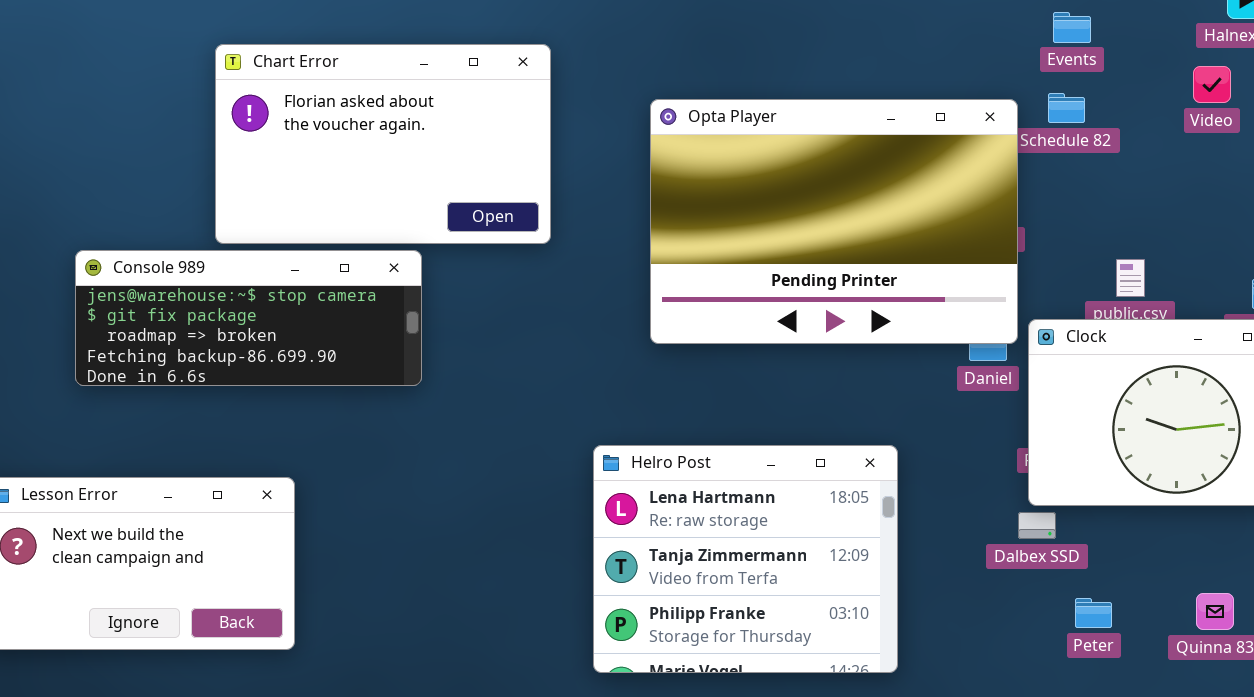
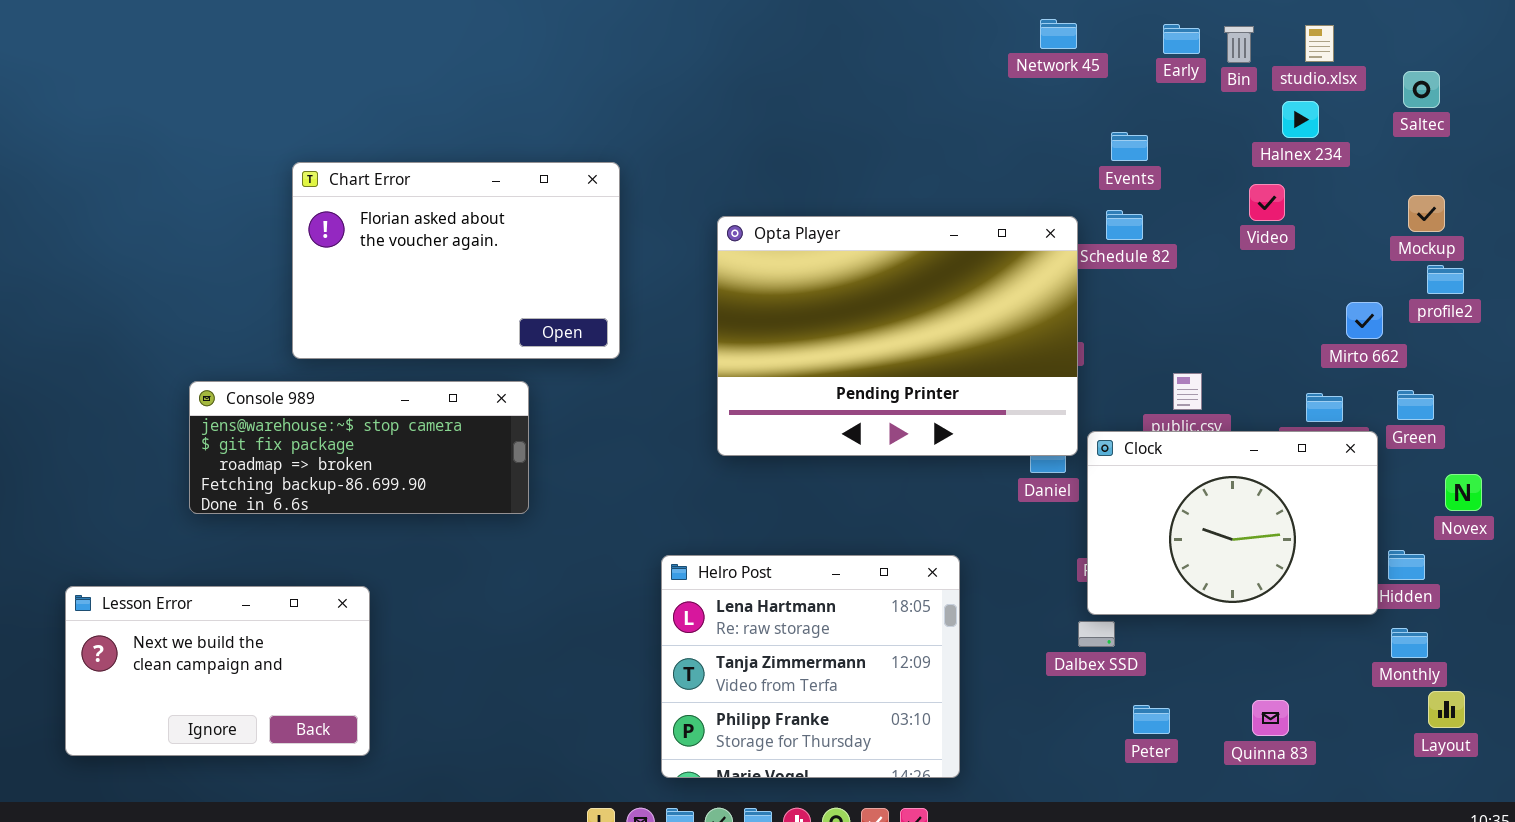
Console 989: [75,250,422,386] -> [189,381,529,514], moved

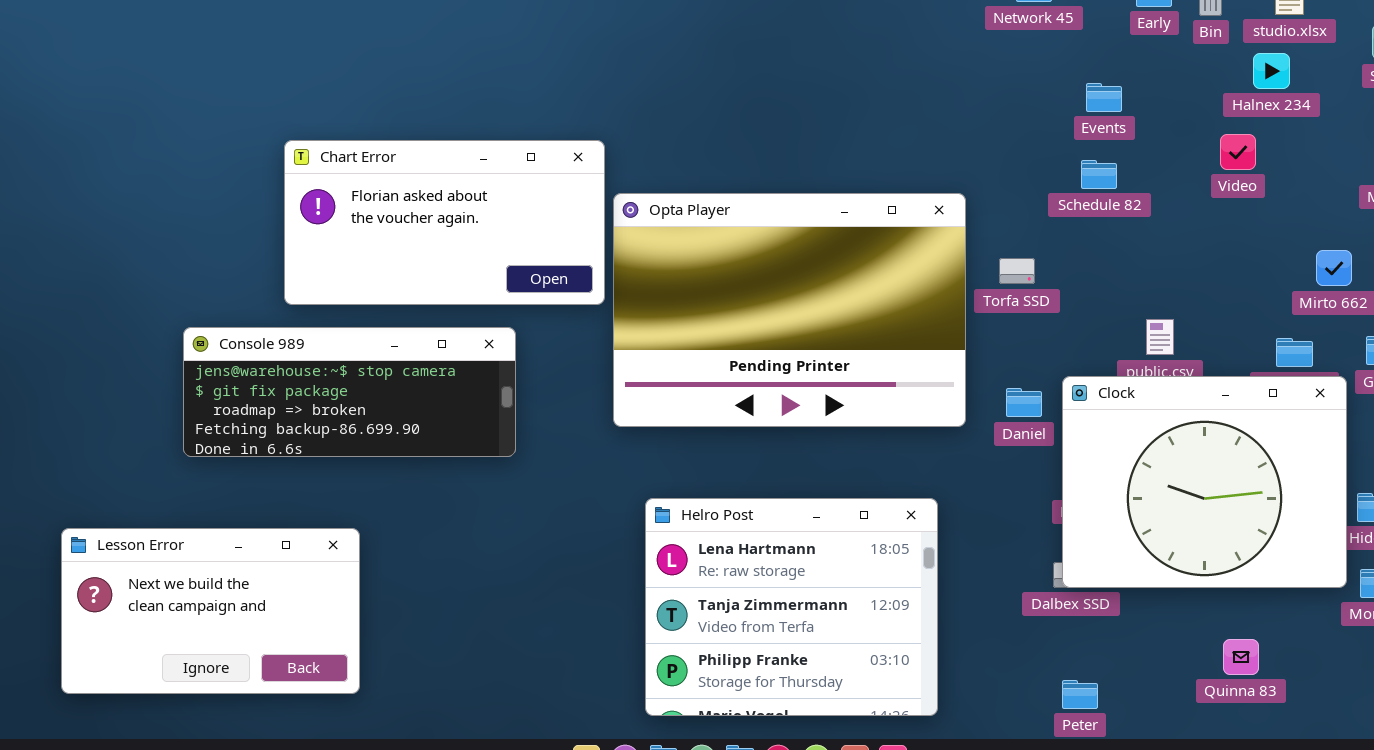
Chart Error: [292,162,620,359] -> [284,140,605,305], resized
Opta Player: [717,216,1078,456] -> [613,193,966,427], moved
Clock: [1087,431,1378,615] -> [1062,376,1347,588], resized
Peter: [1133,705,1170,734] -> [1062,680,1098,709], moved

